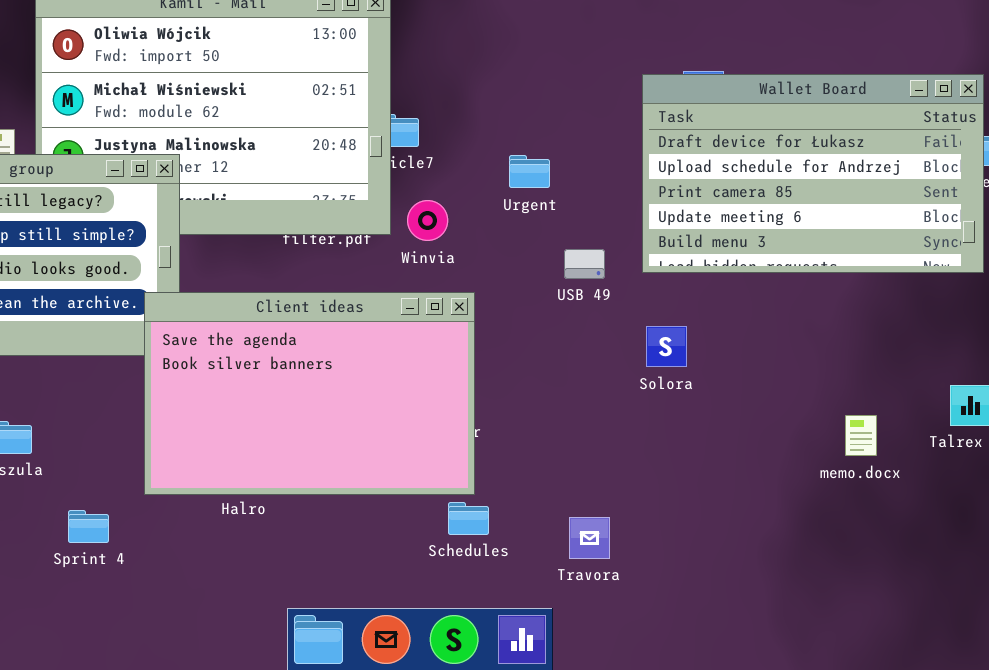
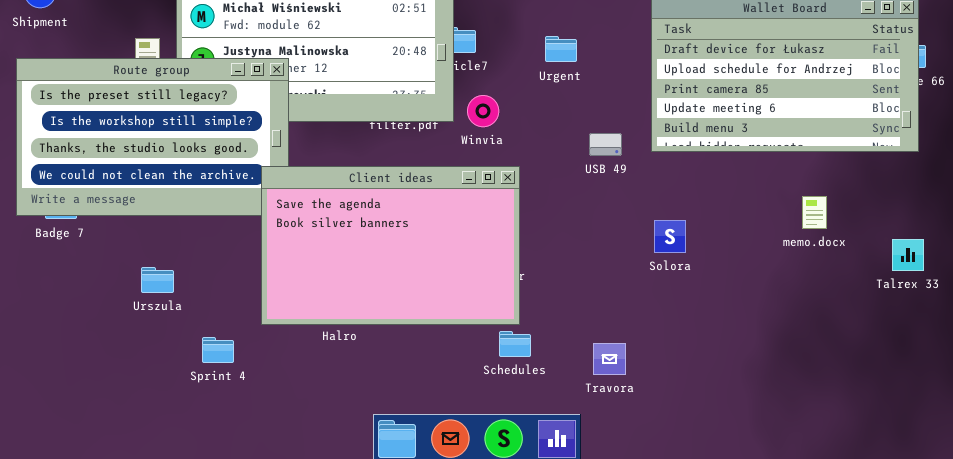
Urgent: [509,155,550,188] -> [545,36,577,62], moved
Solora: [646,326,687,367] -> [654,220,686,253], moved
memo.docx: [845,415,877,456] -> [802,196,827,229], moved

